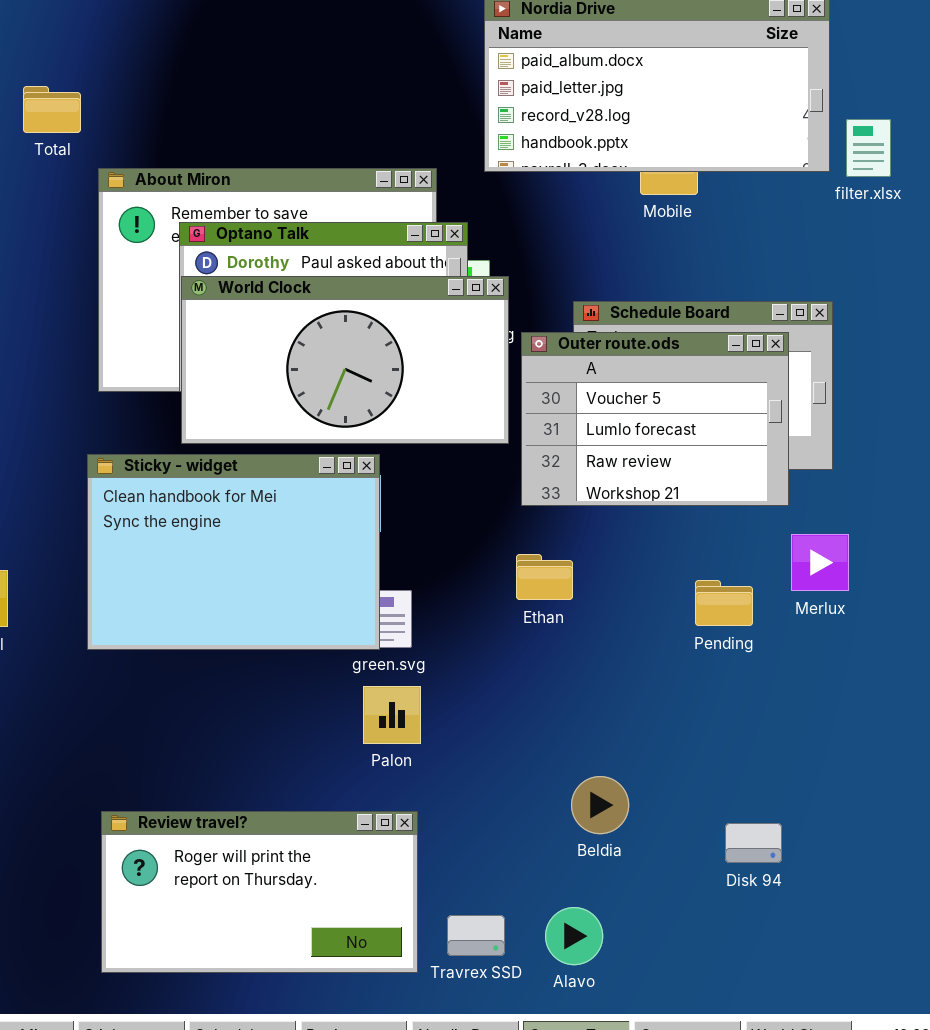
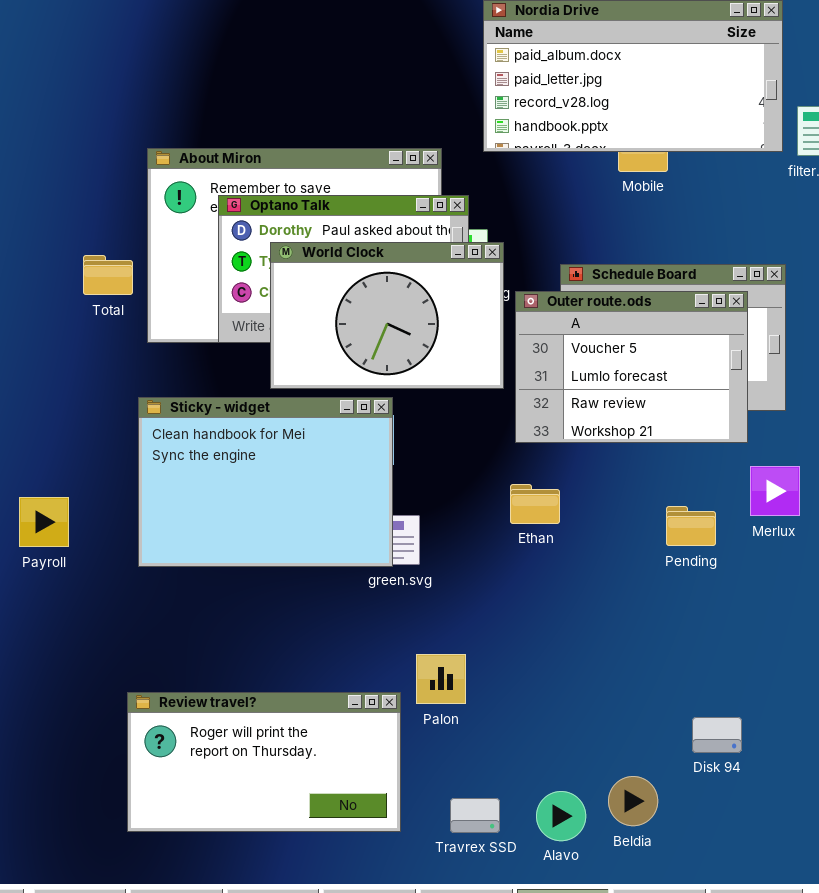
Total: [23,86,81,133] -> [83,255,133,295], moved
World Clock: [181,276,509,444] -> [270,242,504,389], resized
Palon: [363,686,421,744] -> [416,654,466,704], moved
Beldia: [571,776,629,834] -> [608,776,658,826], moved
Review travel?: [101,811,418,973] -> [127,692,401,832], moved

